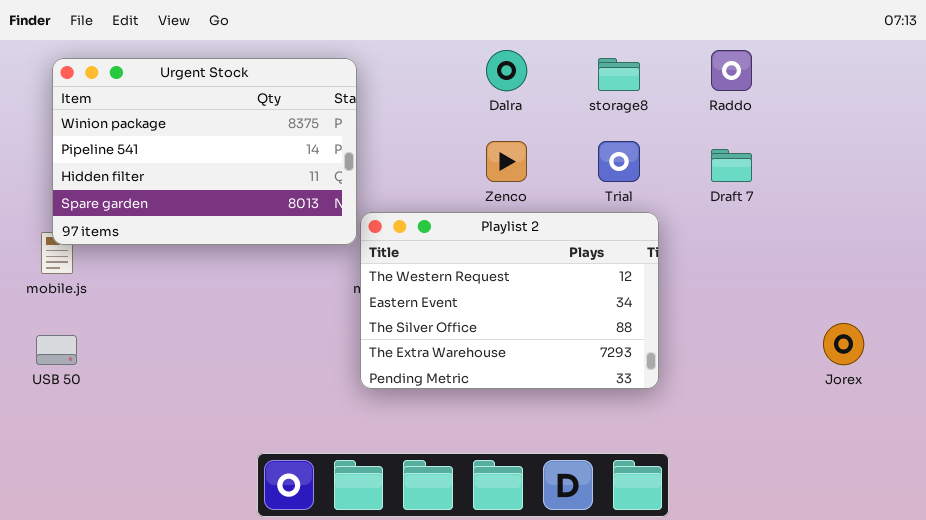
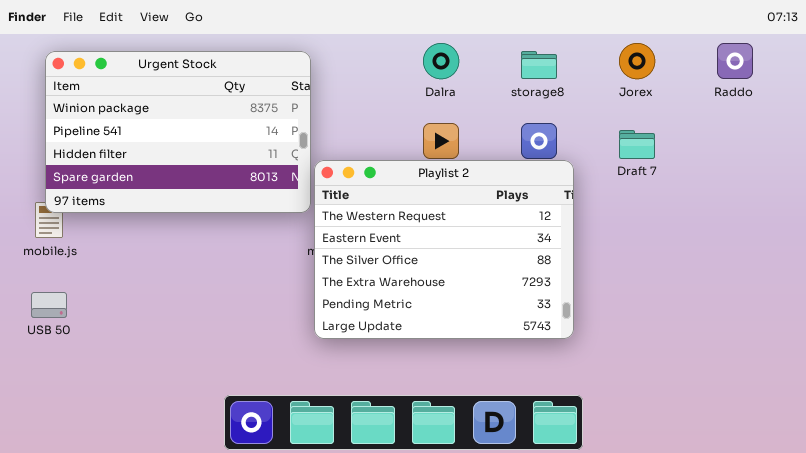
Raddo: [711,50,752,91] -> [717,43,753,79], moved
Playlist 2: [360,212,659,389] -> [314,160,574,339], resized
Jorex: [823,323,864,365] -> [619,43,655,79], moved

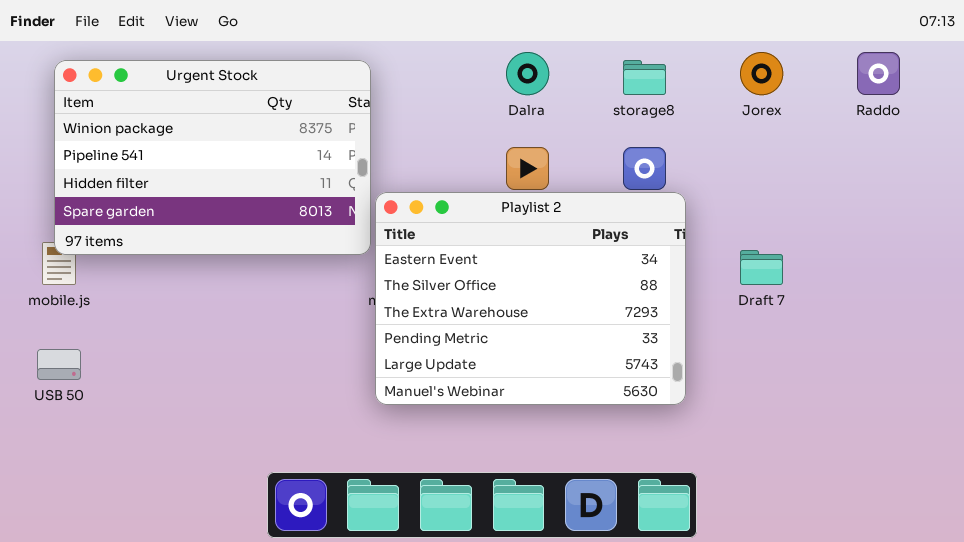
Draft 7: [619,130,655,159] -> [740,250,783,285], moved
Playlist 2: [314,160,574,339] -> [375,192,686,405], scrolled down 1 row

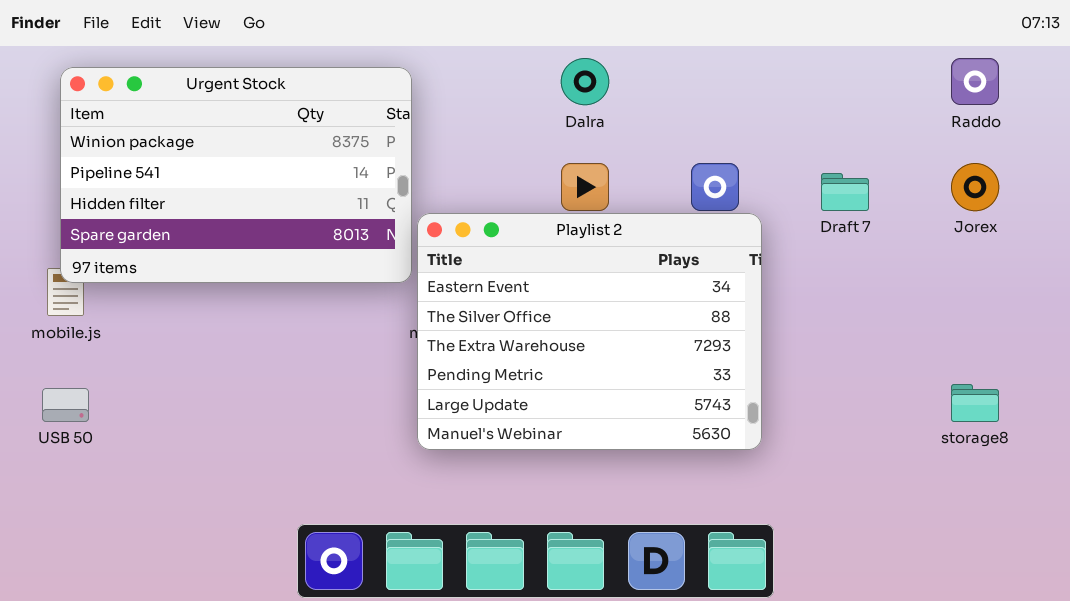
Jorex: [740,52,783,95] -> [951,163,999,211], moved
storage8: [623,60,666,95] -> [951,384,999,422], moved
Draft 7: [740,250,783,285] -> [821,173,869,211], moved

